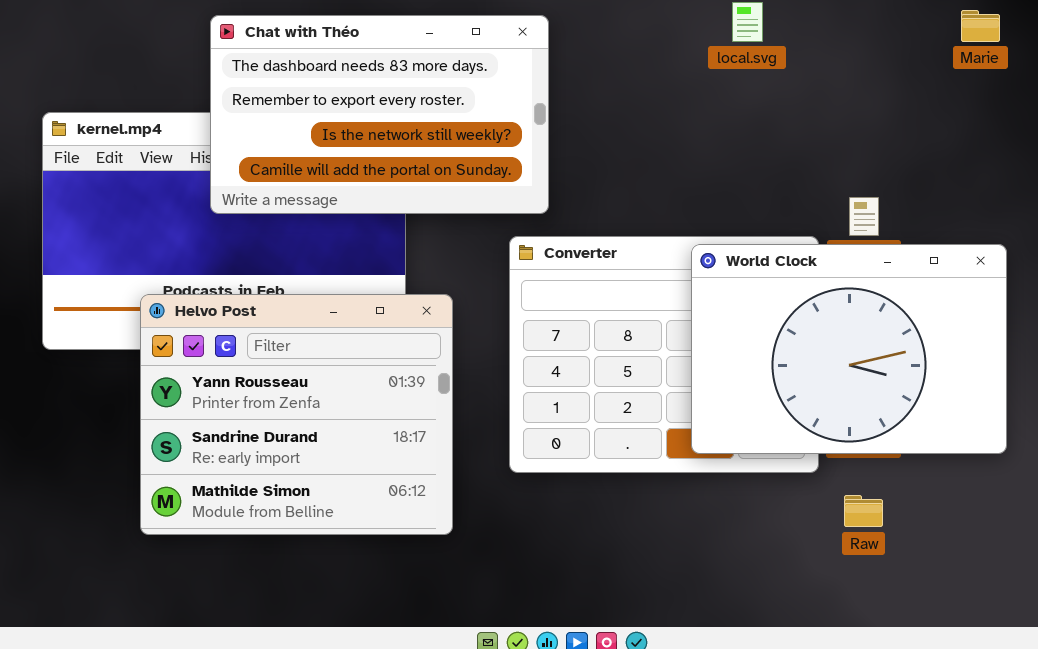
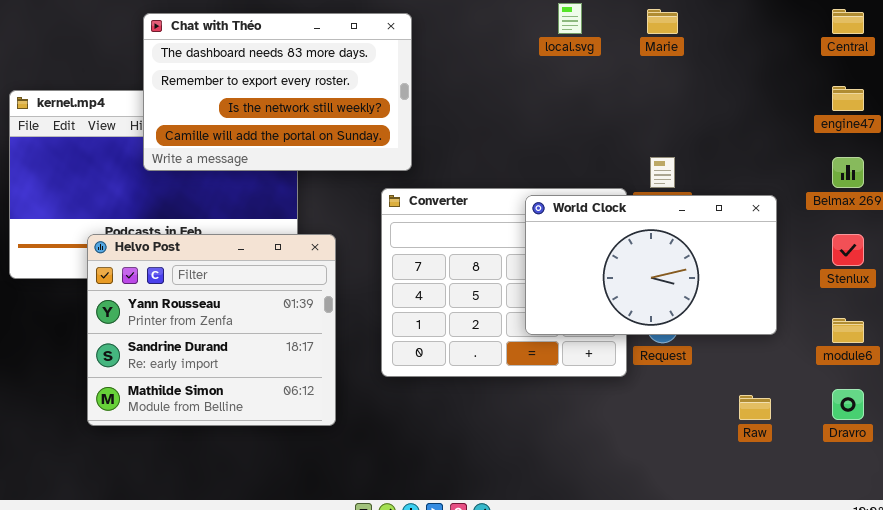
Marie: [961,10,1000,42] -> [647,9,678,34], moved
World Clock: [691,244,1007,454] -> [525,195,777,335], resized
Raw: [844,495,883,527] -> [739,395,771,420], moved

